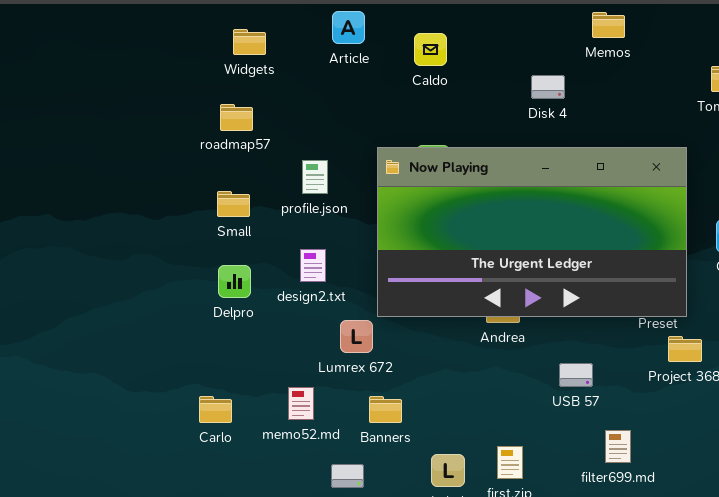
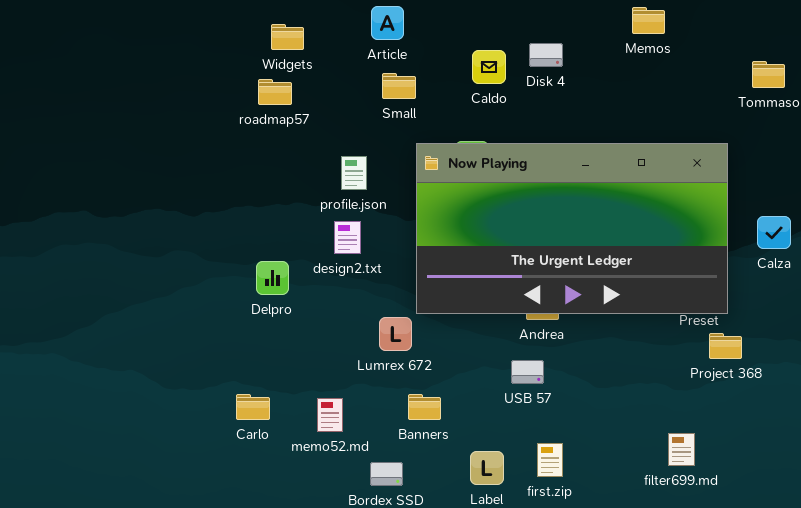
Caldo: [414,33,447,66] -> [472,50,506,84], moved
Disk 4: [531,75,565,99] -> [529,43,563,67], moved
roadmap57: [220,104,253,131] -> [258,79,292,105], moved
Small: [217,191,250,217] -> [382,73,416,99], moved
design2.txt: [300,249,326,282] -> [334,221,361,254], moved
USB 57: [559,363,593,387] -> [511,360,544,384], moved
memo52.md: [288,387,314,420] -> [317,398,343,432], moved
filter699.md: [605,430,631,463] -> [668,433,695,466], moved

